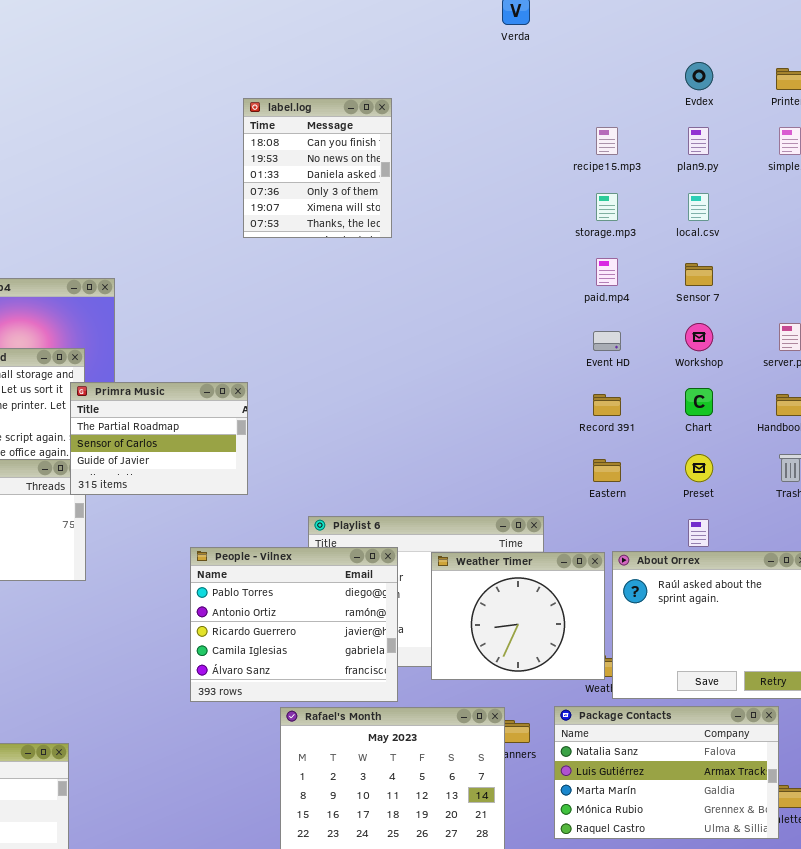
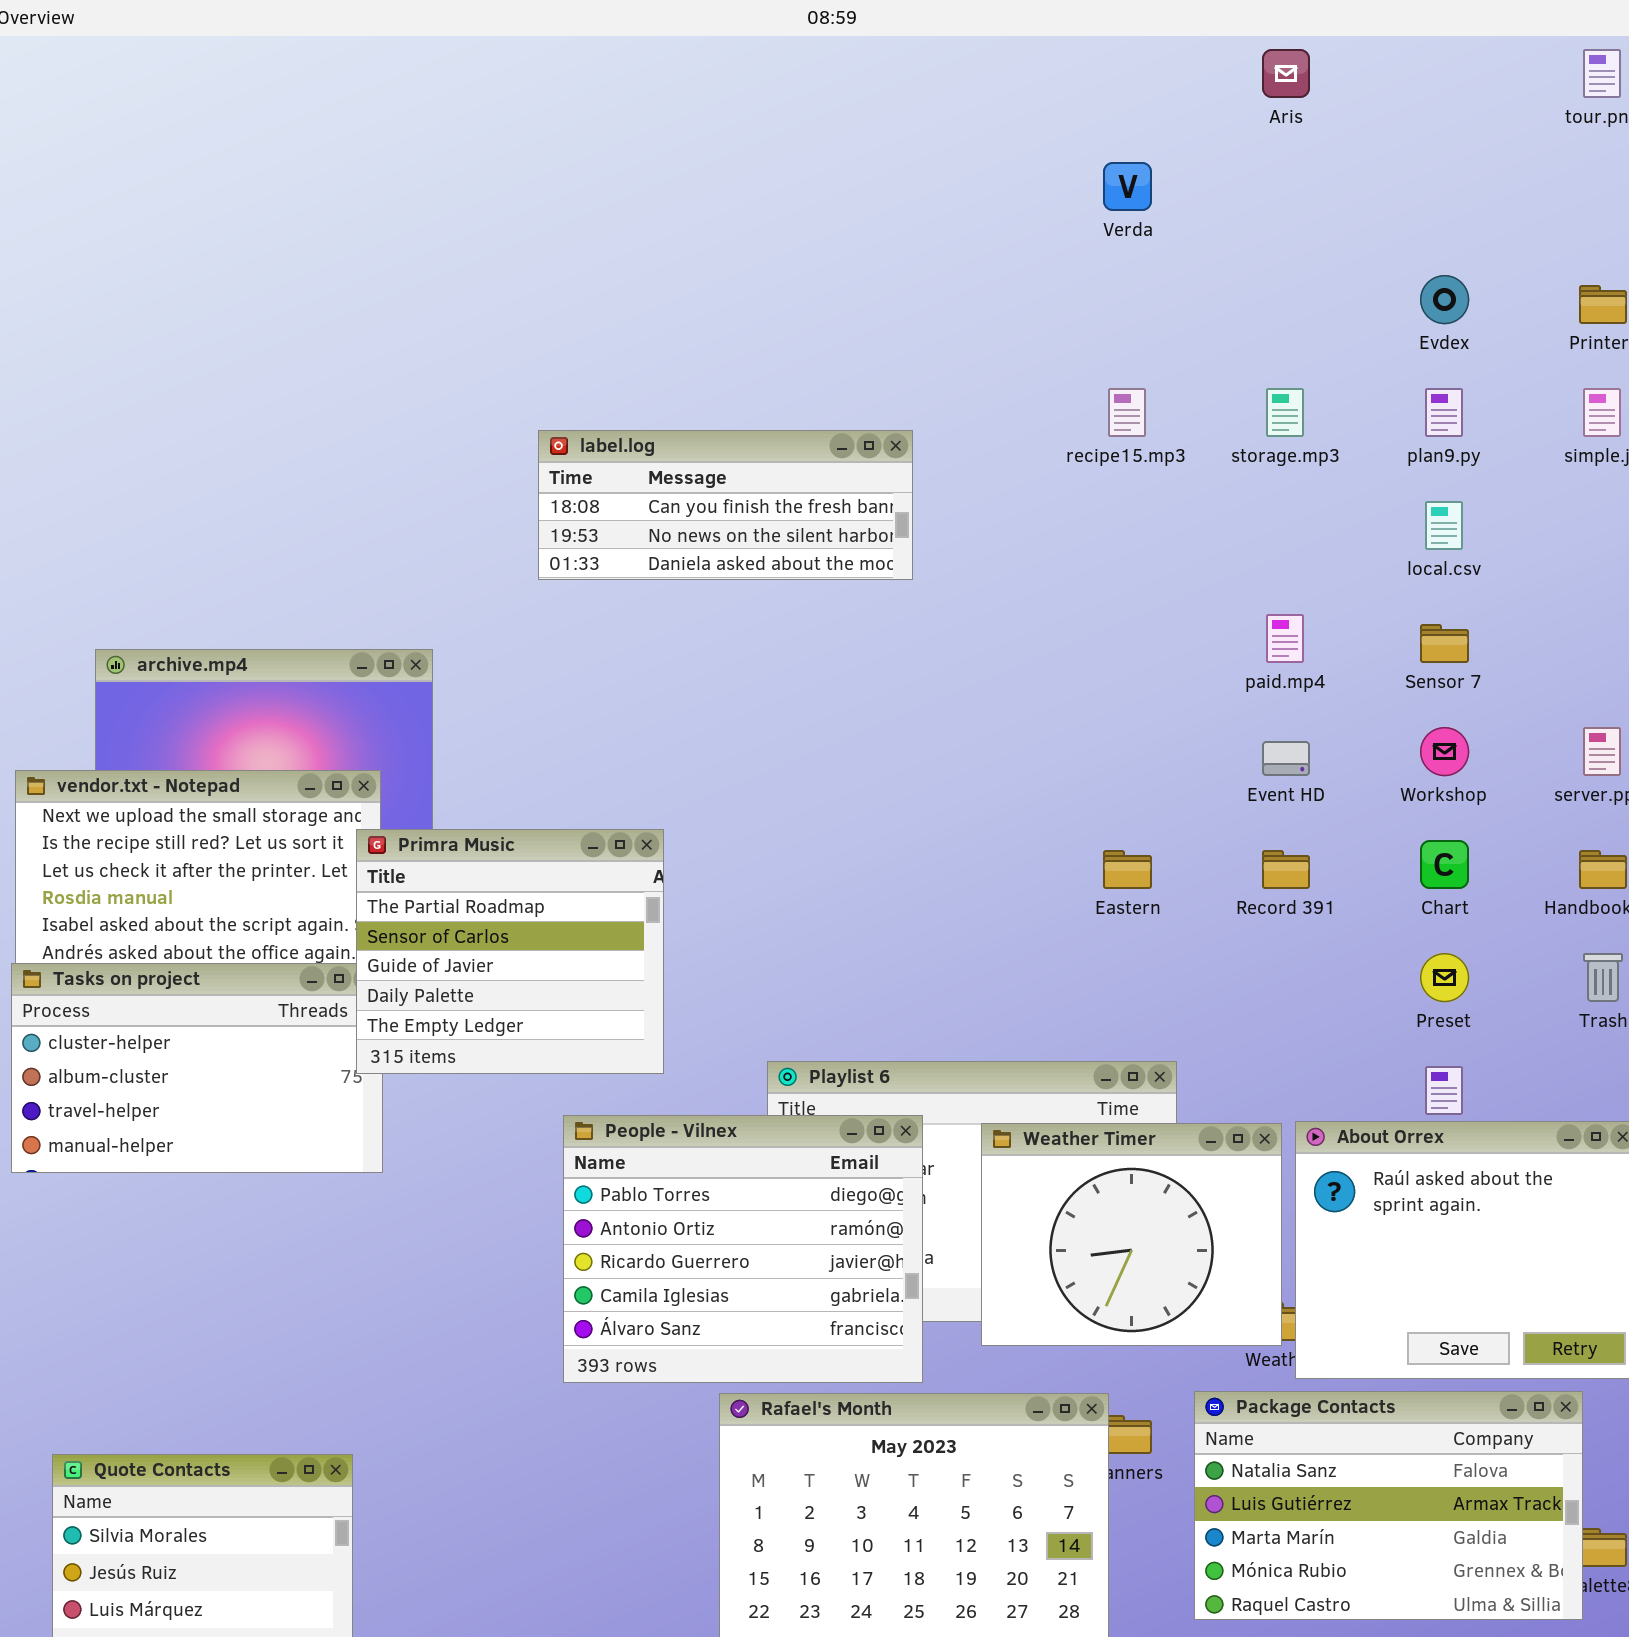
label.log: [243,98,392,238] -> [538,430,913,580], resized
recipe15.mp3: [596,127,618,155] -> [1108,388,1146,437], moved
storage.mp3: [596,193,618,221] -> [1266,388,1304,437], moved
Primra Music: [70,382,248,495] -> [356,829,664,1074], resized
Eastern: [593,459,621,482] -> [1103,850,1152,889], moved

